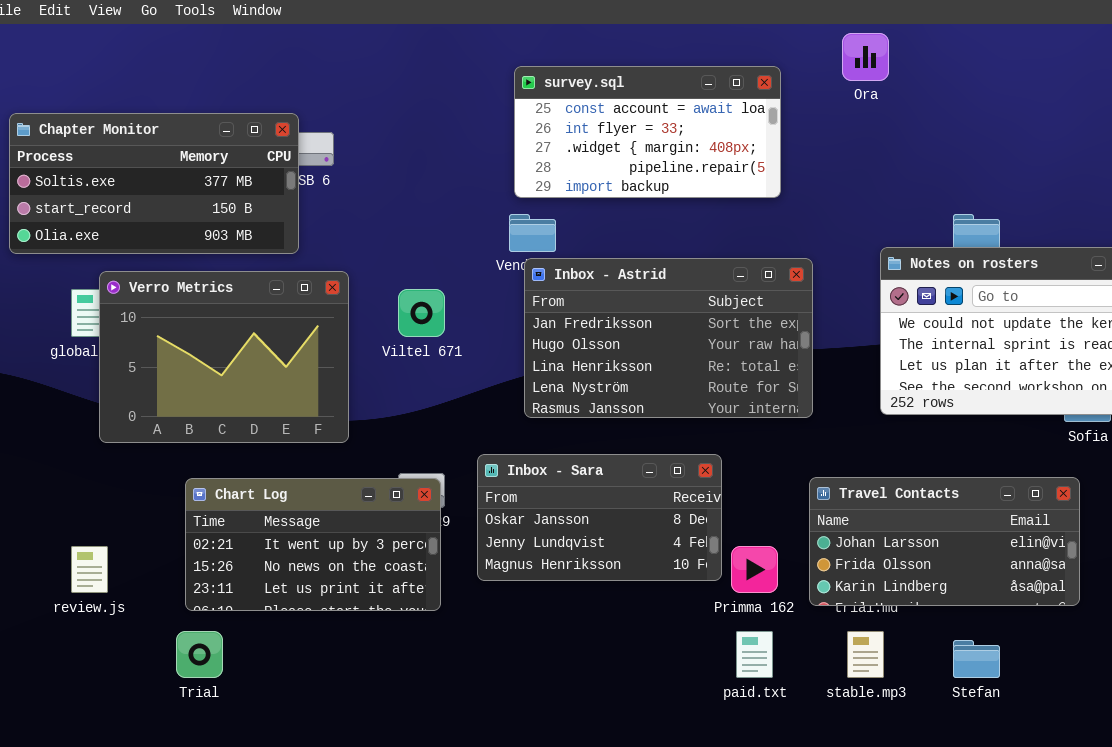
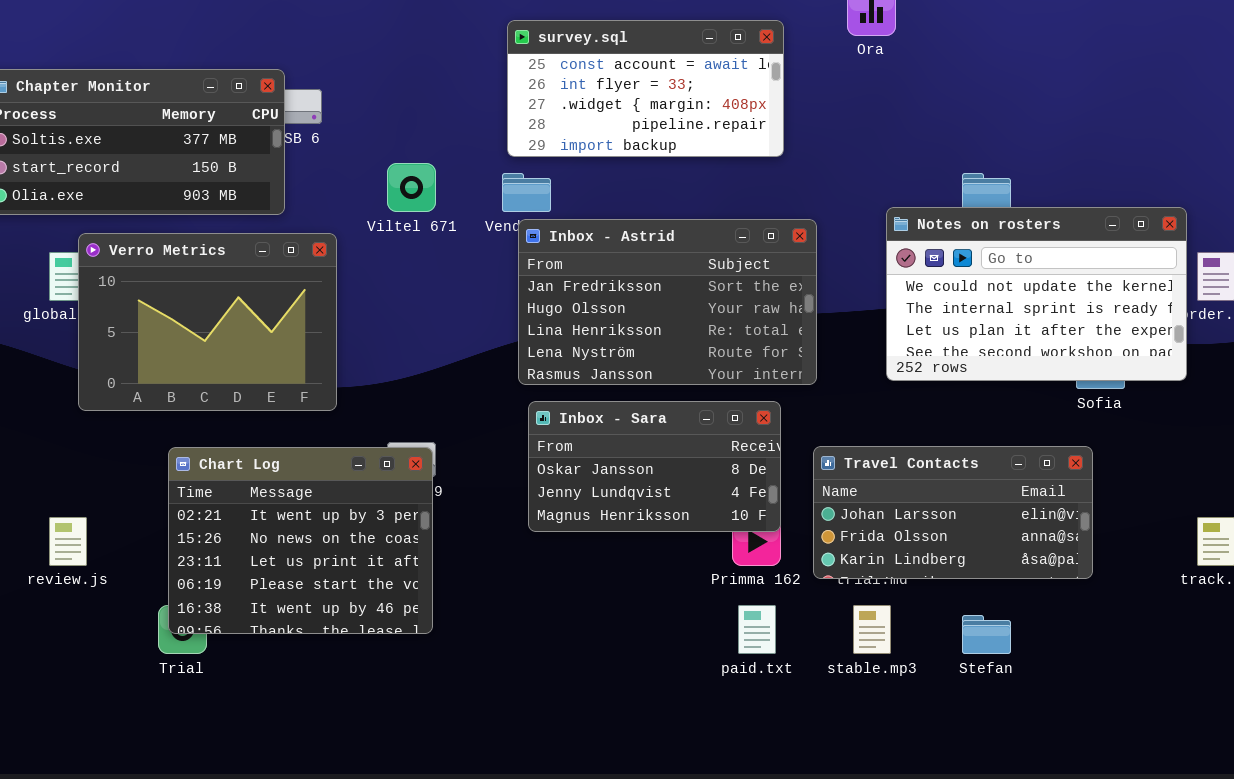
Viltel 671: [398,289,445,337] -> [387,163,436,212], moved
Inbox - Sara: [477,454,722,581] -> [528,401,781,532], moved
Chart Log: [185,478,441,611] -> [168,447,433,634], resized

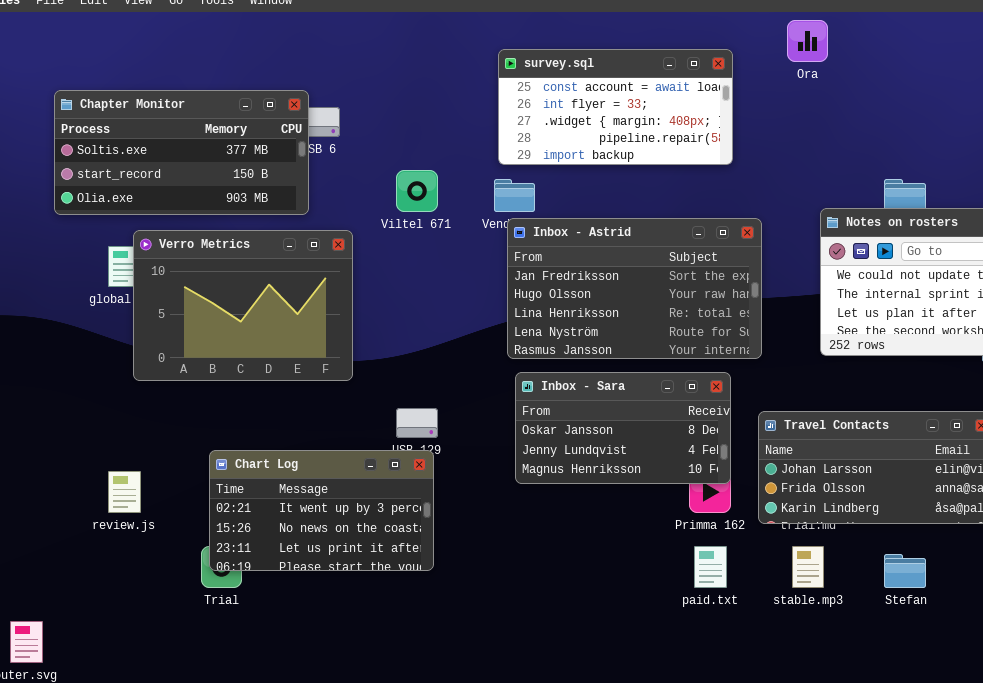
Chart Log: [168,447,433,634] -> [209,450,434,571], resized

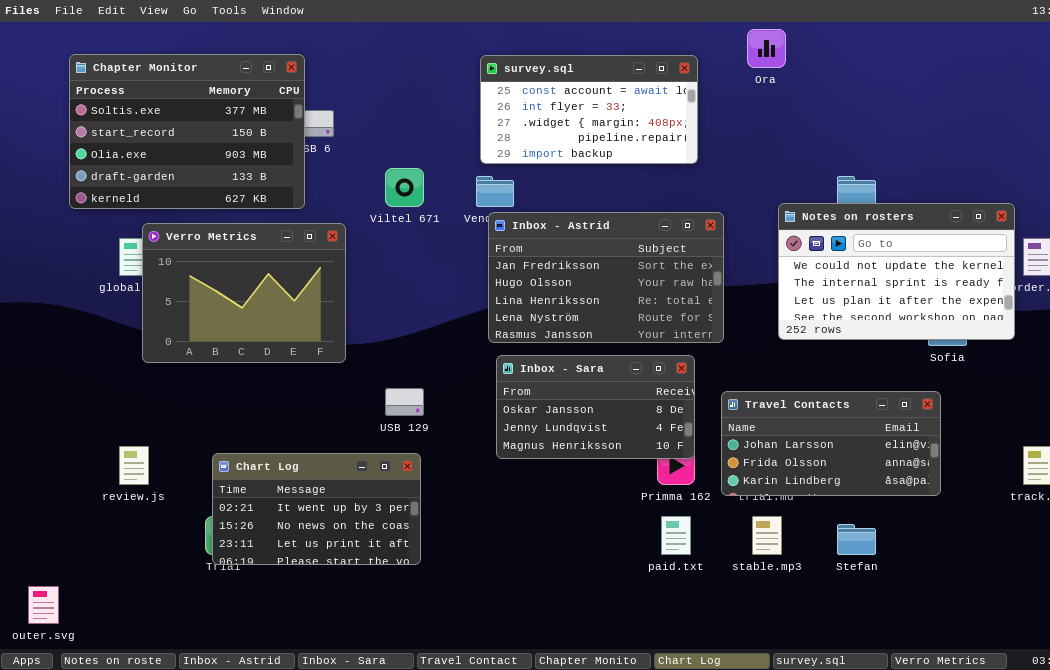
Chapter Monitor: [54,90,309,215] -> [69,54,305,209], resized
Chart Log: [209,450,434,571] -> [212,453,421,565], moved

